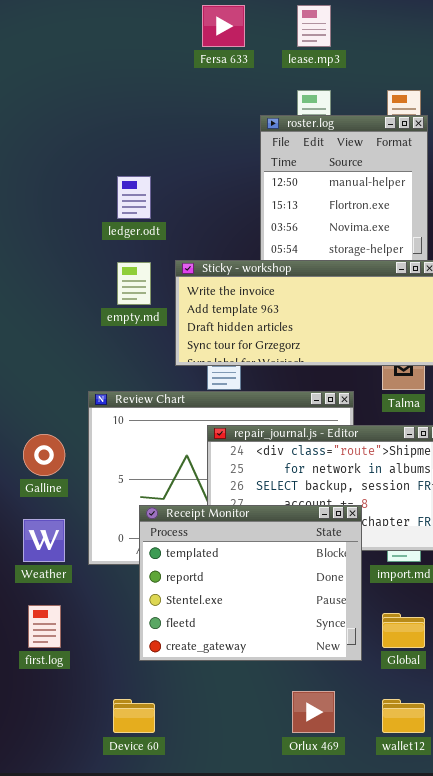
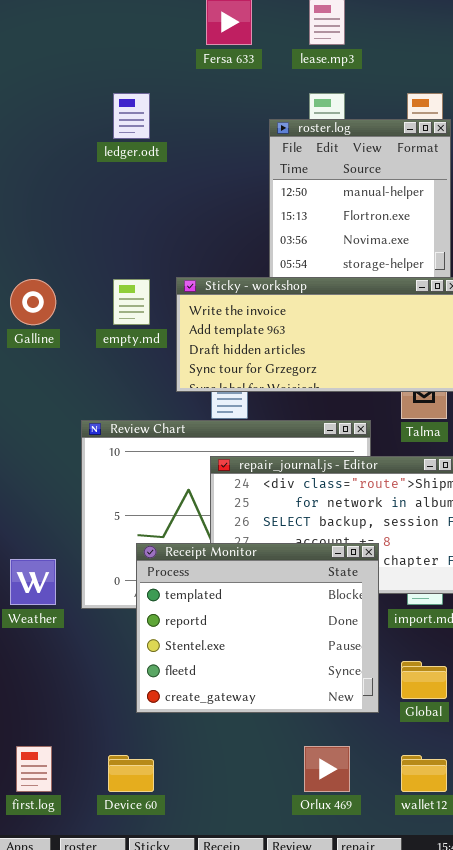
ledger.odt: [117,176,151,219] -> [113,93,150,139], moved
Galline: [23,434,65,476] -> [10,279,56,325], moved
first.log: [28,605,61,648] -> [16,746,52,792], moved

